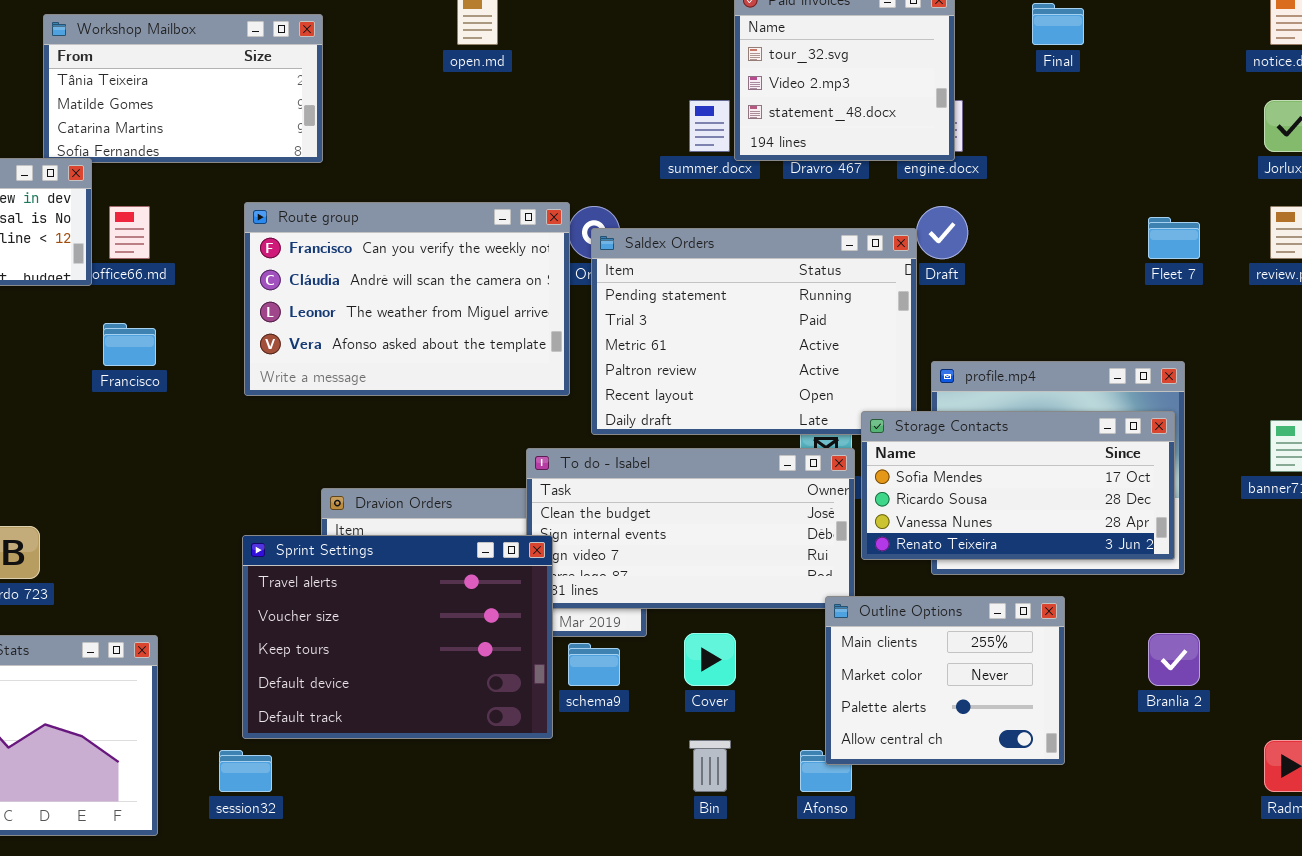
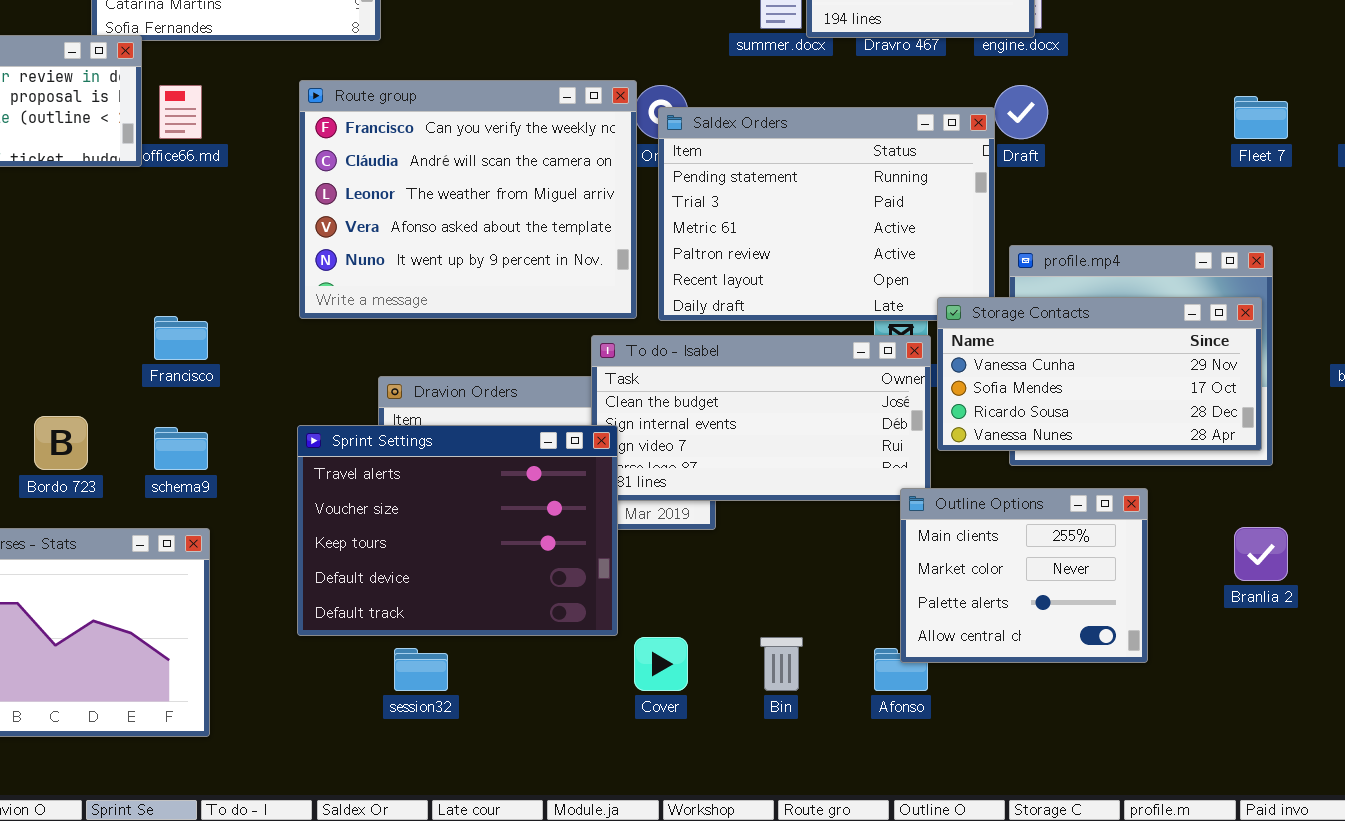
Route group: [244,202,570,396] -> [299,80,637,319], resized
Francisco: [103,323,156,366] -> [154,316,208,360], moved
Storage Contacts: [861,411,1175,560] -> [937,297,1262,451], scrolled up 1 row
Cover: [684,633,736,686] -> [634,637,688,691], moved
schema9: [568,643,620,686] -> [154,427,208,470], moved
session32: [219,750,272,792] -> [394,648,448,691], moved

